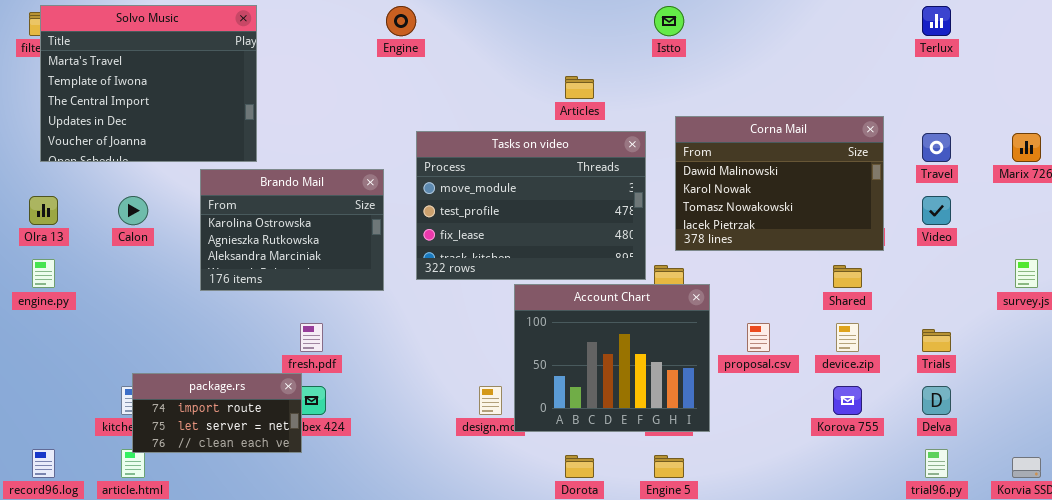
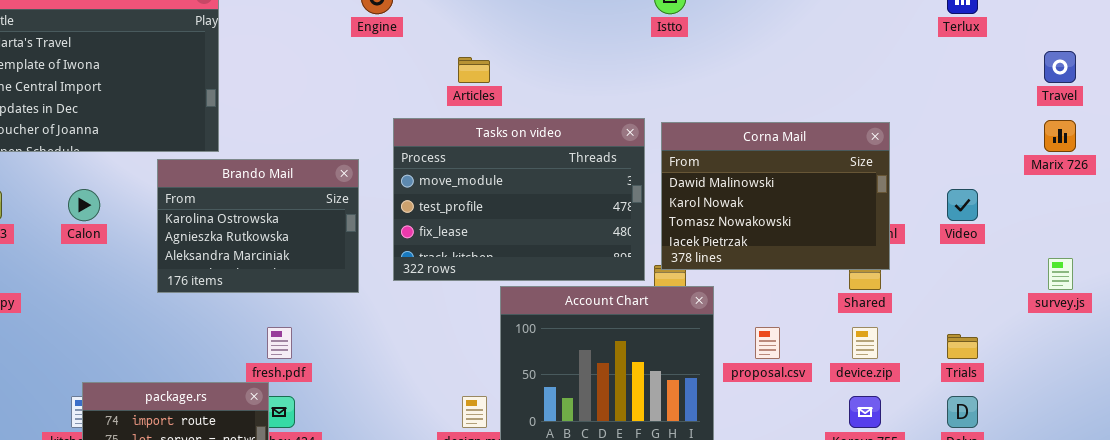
Articles: [565,76,594,99] -> [458,57,490,83], moved
Corna Mail: [675,116,884,251] -> [661,122,890,270], moved
Travel: [922,133,951,162] -> [1044,51,1076,83], moved

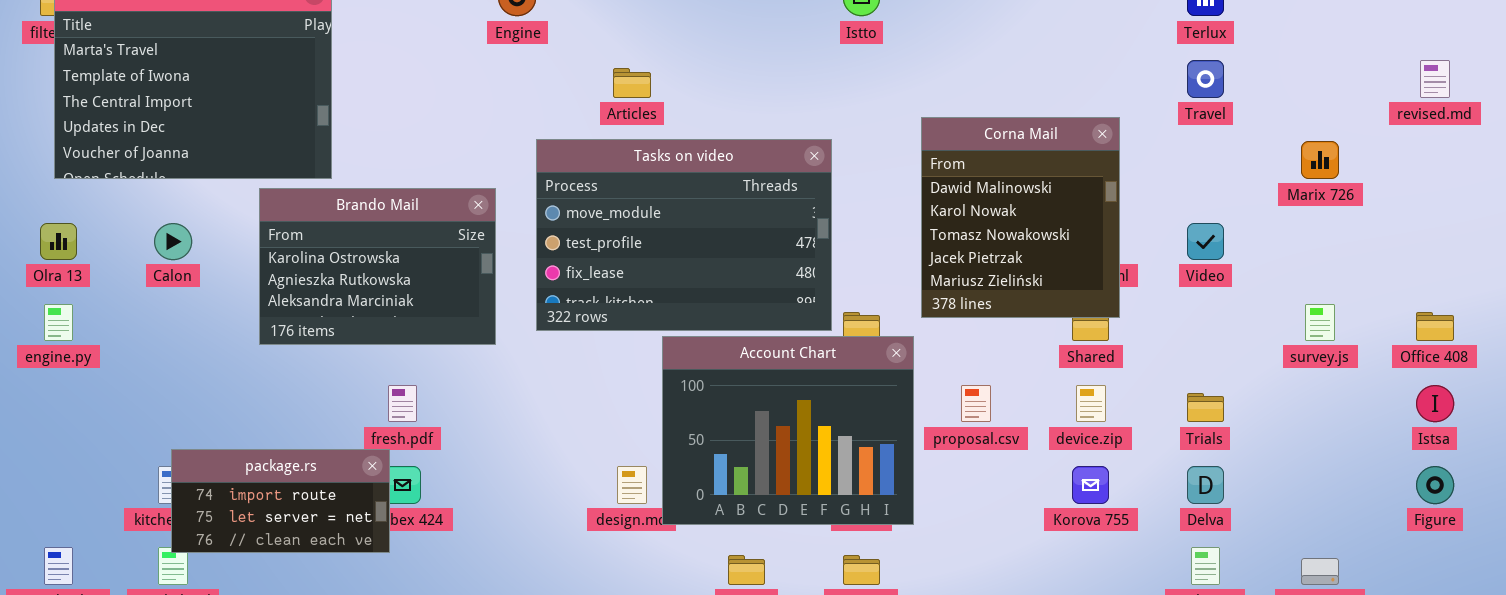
Travel: [1044,51,1076,83] -> [1187,60,1224,98], moved
Corna Mail: [661,122,890,270] -> [921,117,1120,318], resized

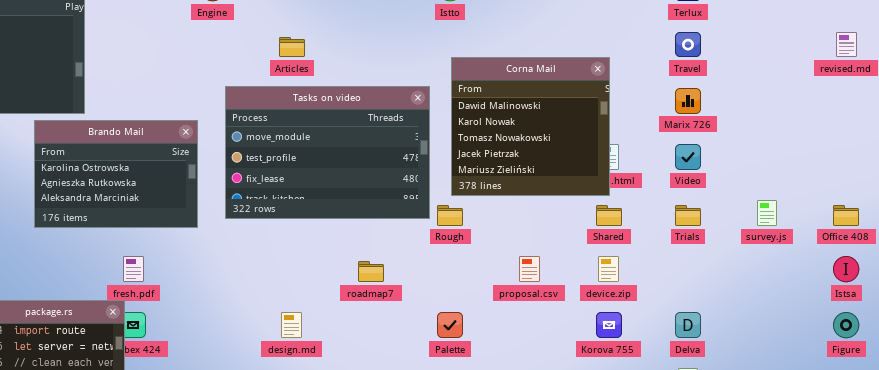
Corna Mail: [921,117,1120,318] -> [451,57,610,196], moved, resized
Marix 726: [1301,141,1339,179] -> [675,88,701,114], moved
Account Chart: [662,336,914,525] -> none, closed
Trials: [1187,393,1224,422] -> [675,205,701,226], moved

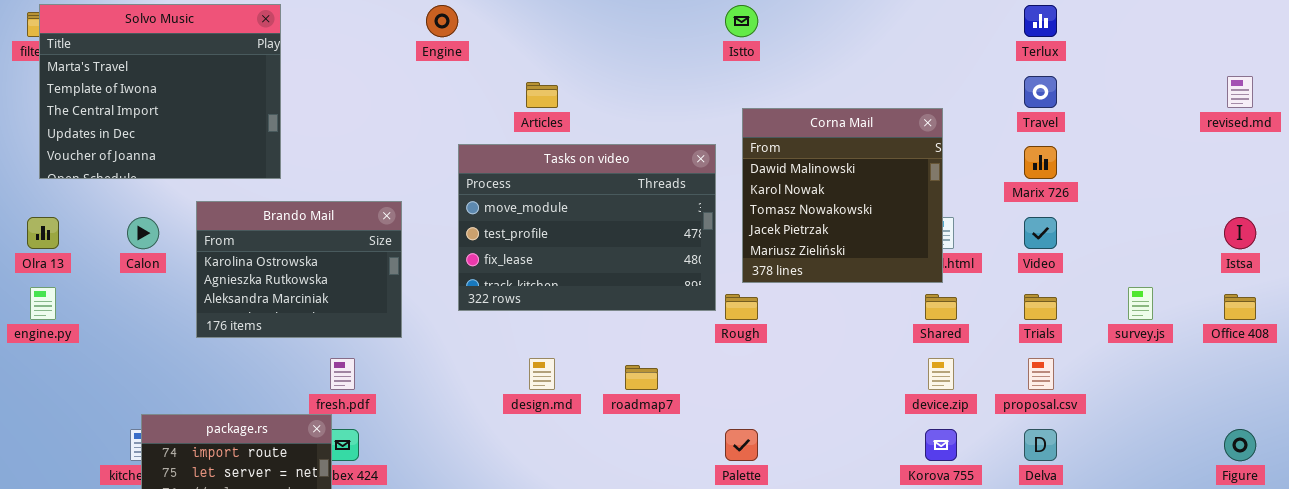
Brando Mail: [34,120,198,228] -> [196,201,402,338], moved
proposal.csv: [519,256,540,282] -> [1028,358,1054,390], moved
Istsa: [833,256,859,282] -> [1224,217,1256,249], moved
design.md: [281,312,302,338] -> [529,358,555,390], moved

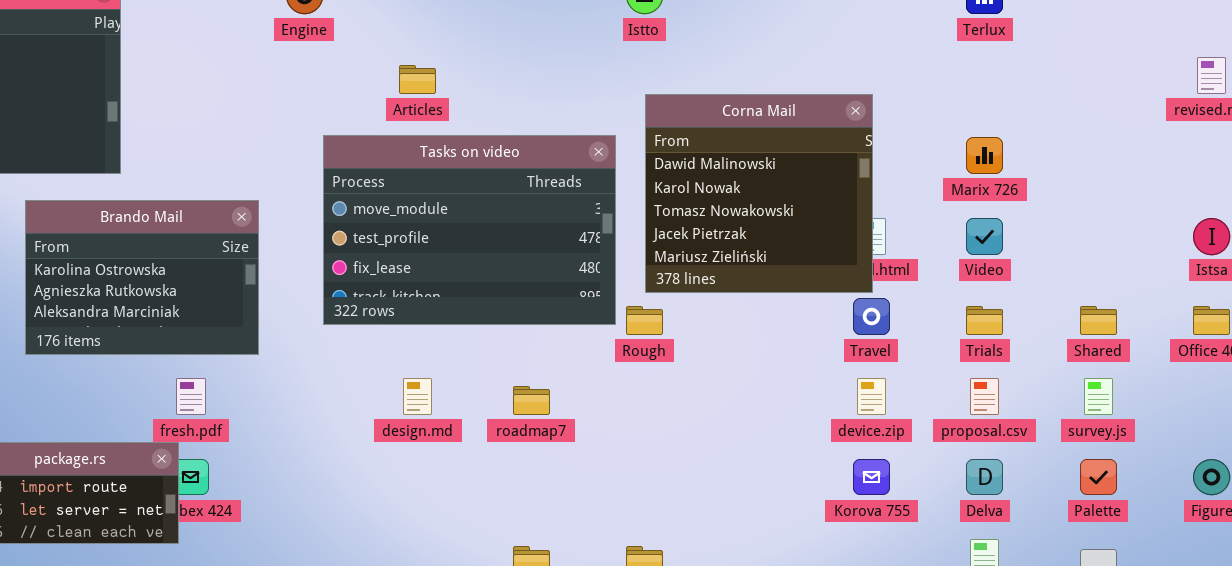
Travel: [1024,76,1057,108] -> [853,298,890,335], moved
survey.js: [1128,287,1153,320] -> [1084,378,1113,415], moved
Shared: [925,294,957,320] -> [1080,306,1117,335], moved
Palette: [725,429,758,461] -> [1080,459,1117,495], moved

